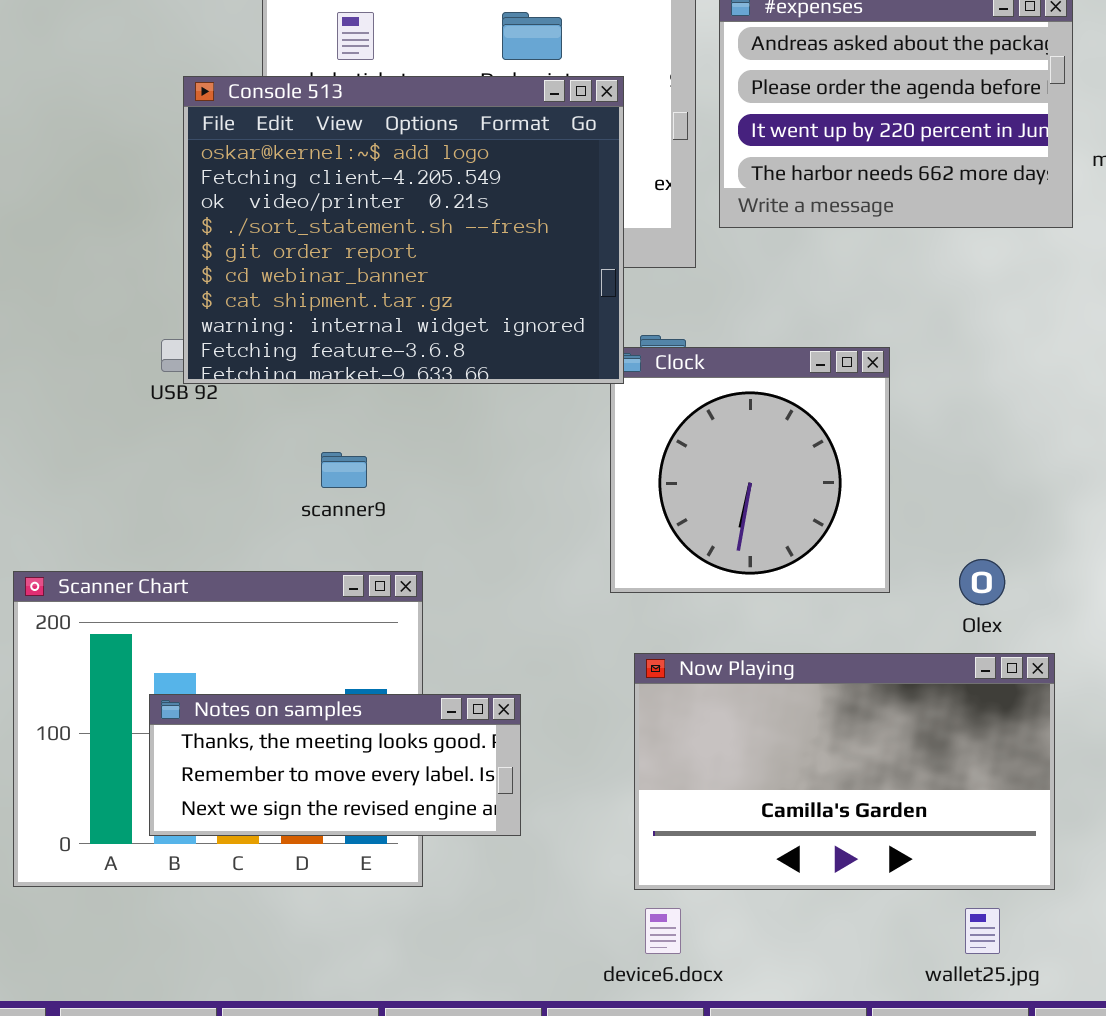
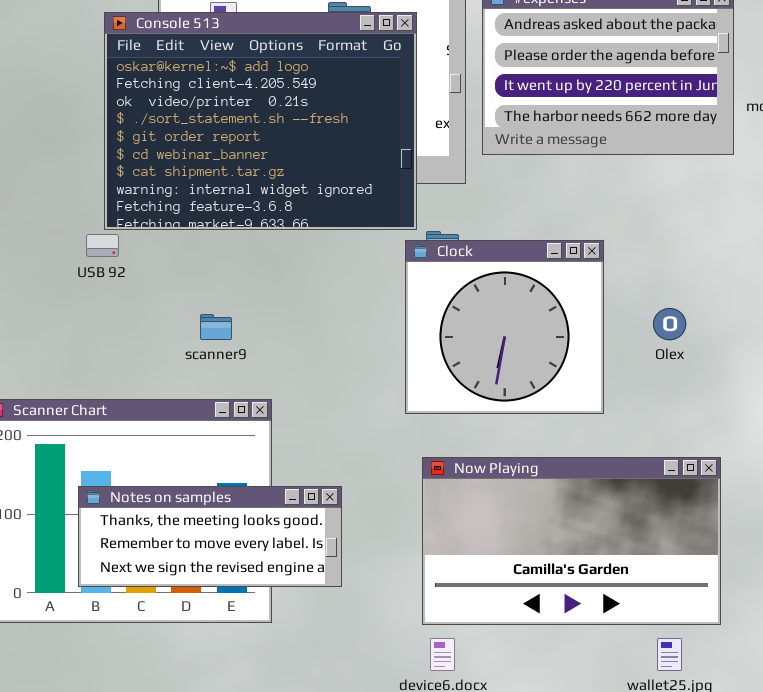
Console 513: [183,76,624,384] -> [104,12,417,230], moved
Olex: [959,559,1005,605] -> [653,308,686,340], moved

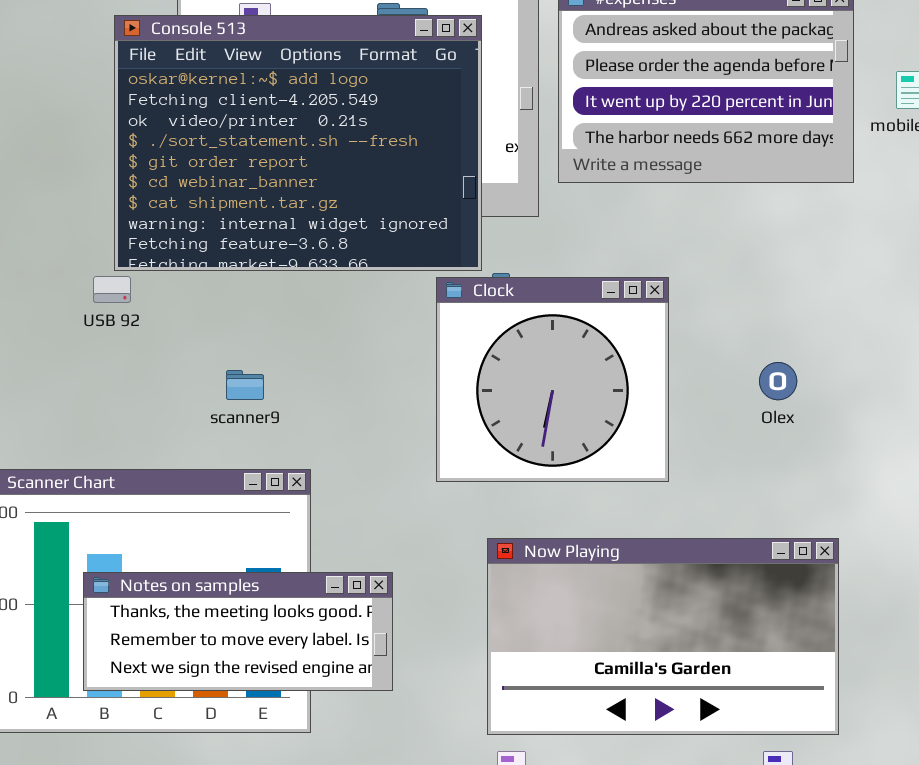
Clock: [405,240,604,414] -> [436,277,669,482], moved

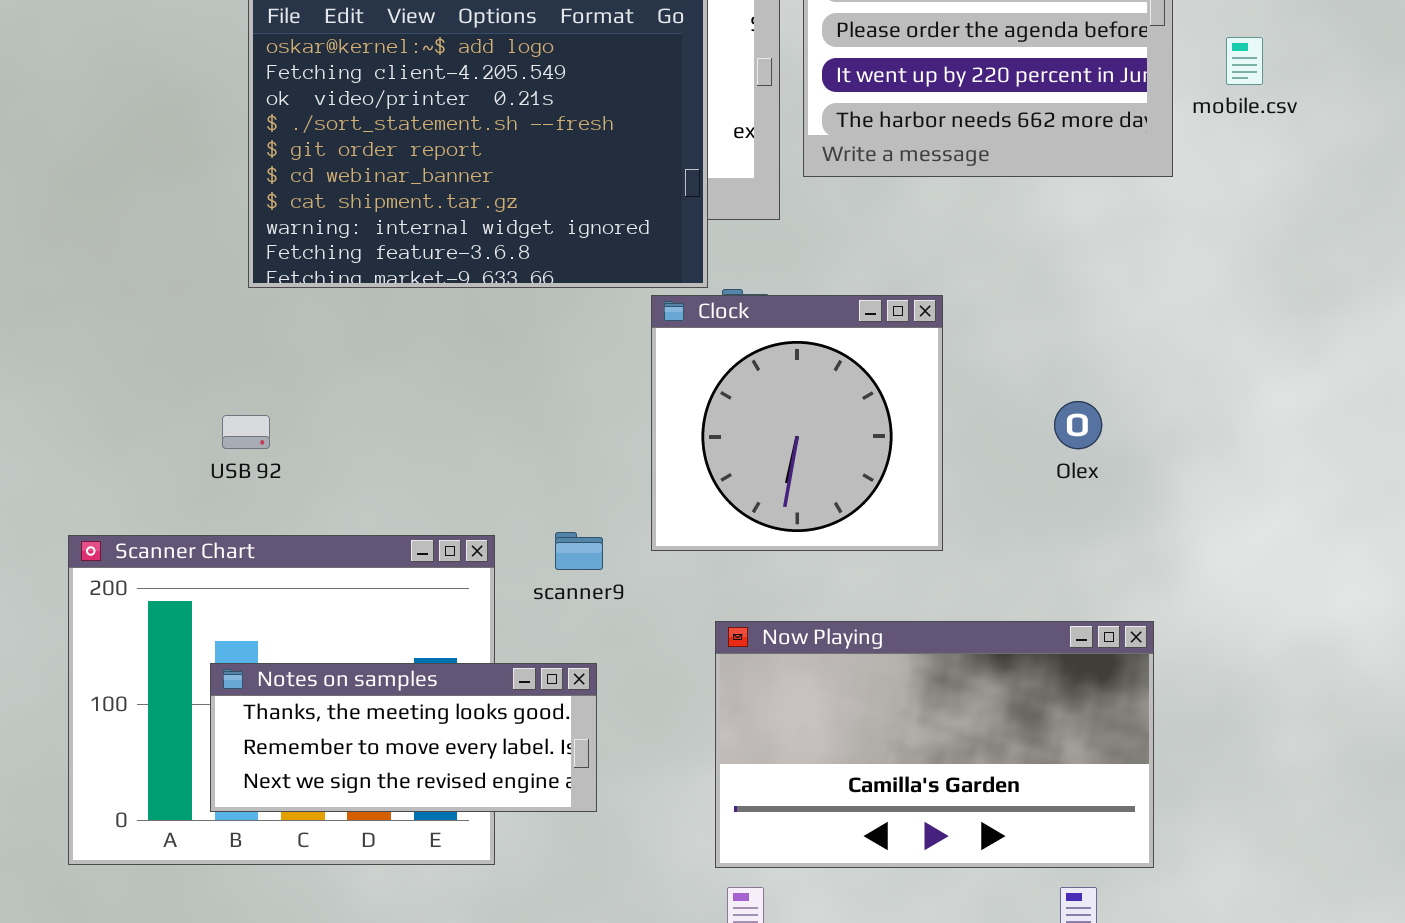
USB 92: [93,276,131,303] -> [222,415,270,449], moved
scanner9: [226,370,264,400] -> [555,532,603,570], moved

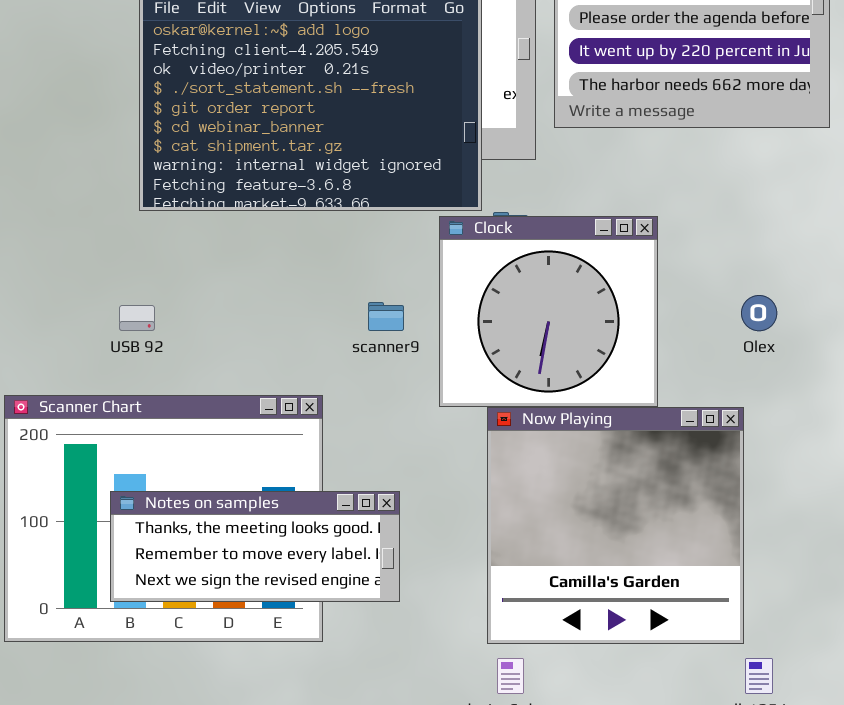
scanner9: [555,532,603,570] -> [368,302,404,331], moved
Now Playing: [715,621,1154,868] -> [487,407,744,644], resized

